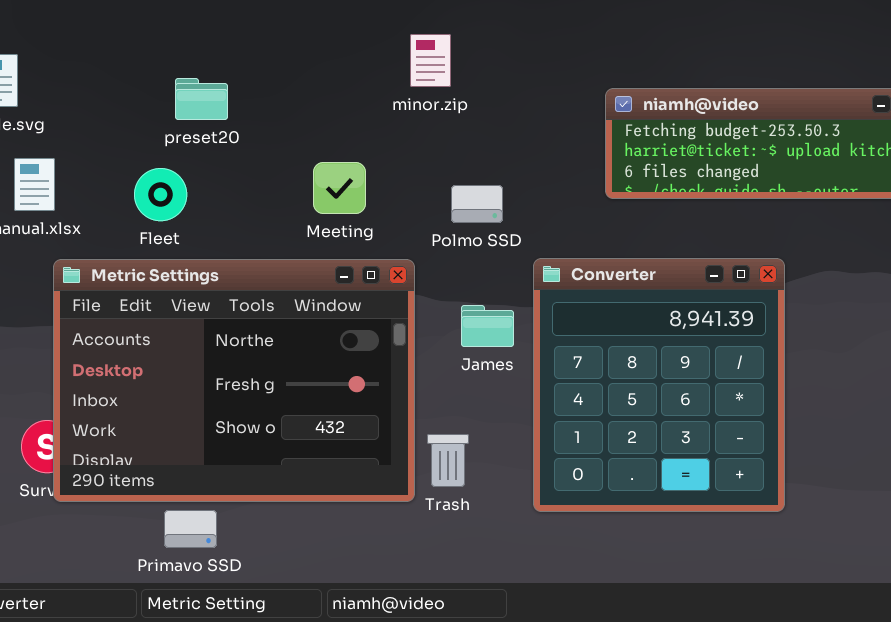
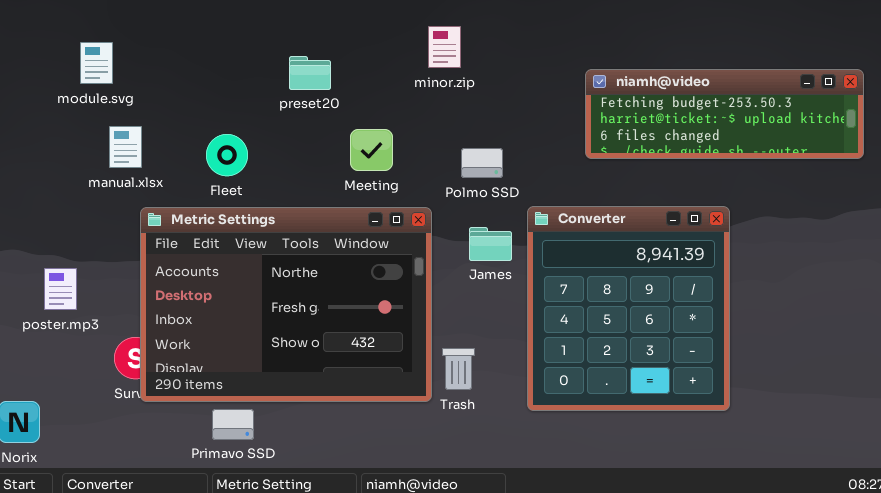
preset20: [175,78,228,120] -> [289,56,331,90], moved
James: [461,305,514,347] -> [469,227,512,261], moved
Primavo SSD: [164,510,217,548] -> [212,409,254,440], moved

